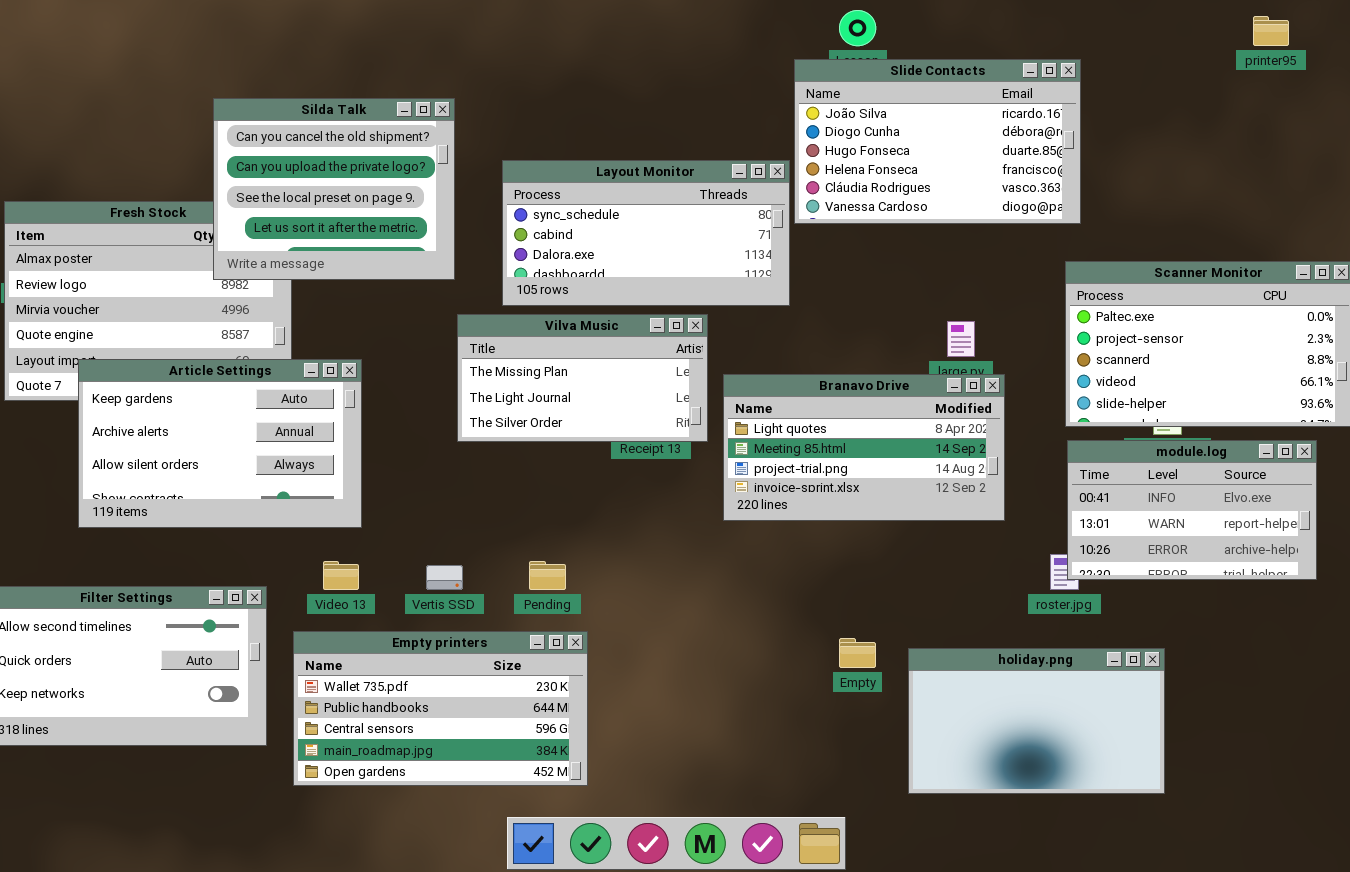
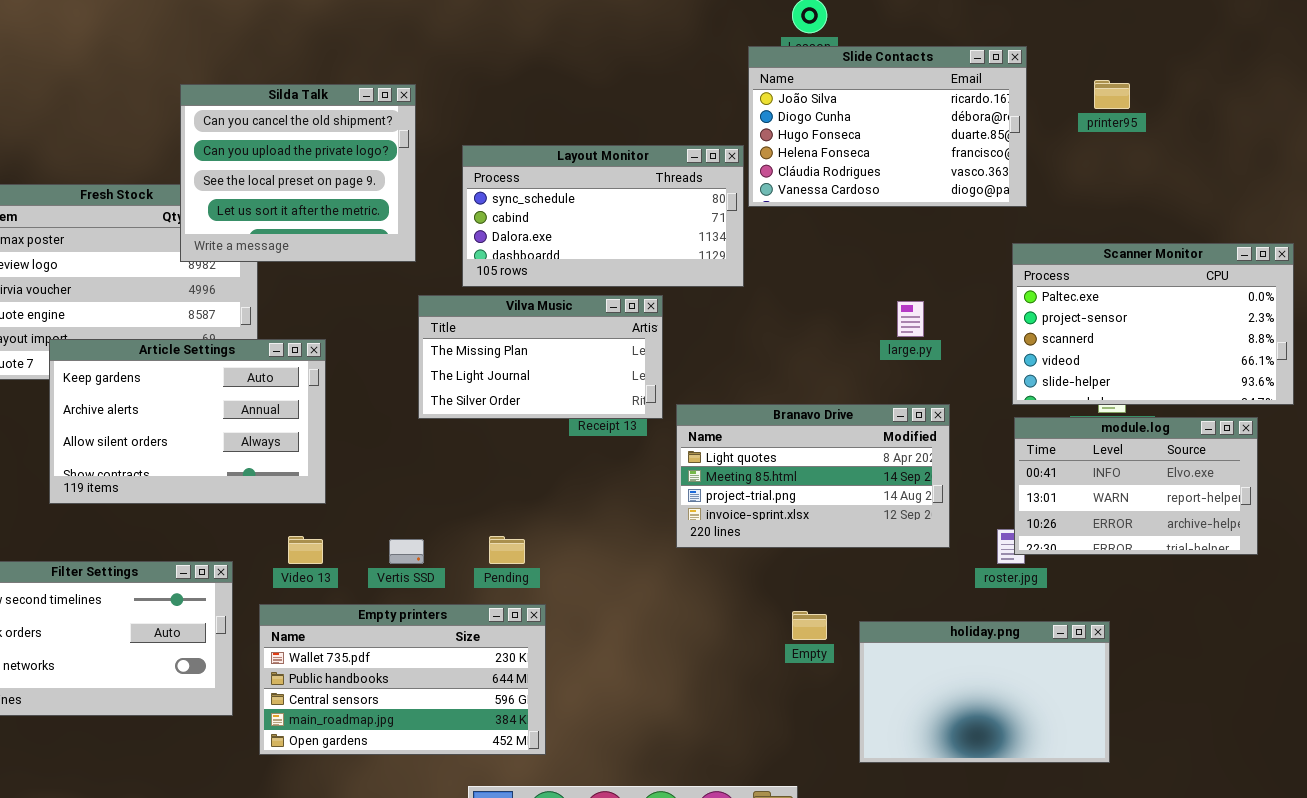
printer95: [1253,16,1289,46] -> [1094,80,1130,109], moved
Branavo Drive: [723,374,1005,521] -> [676,404,950,548], moved

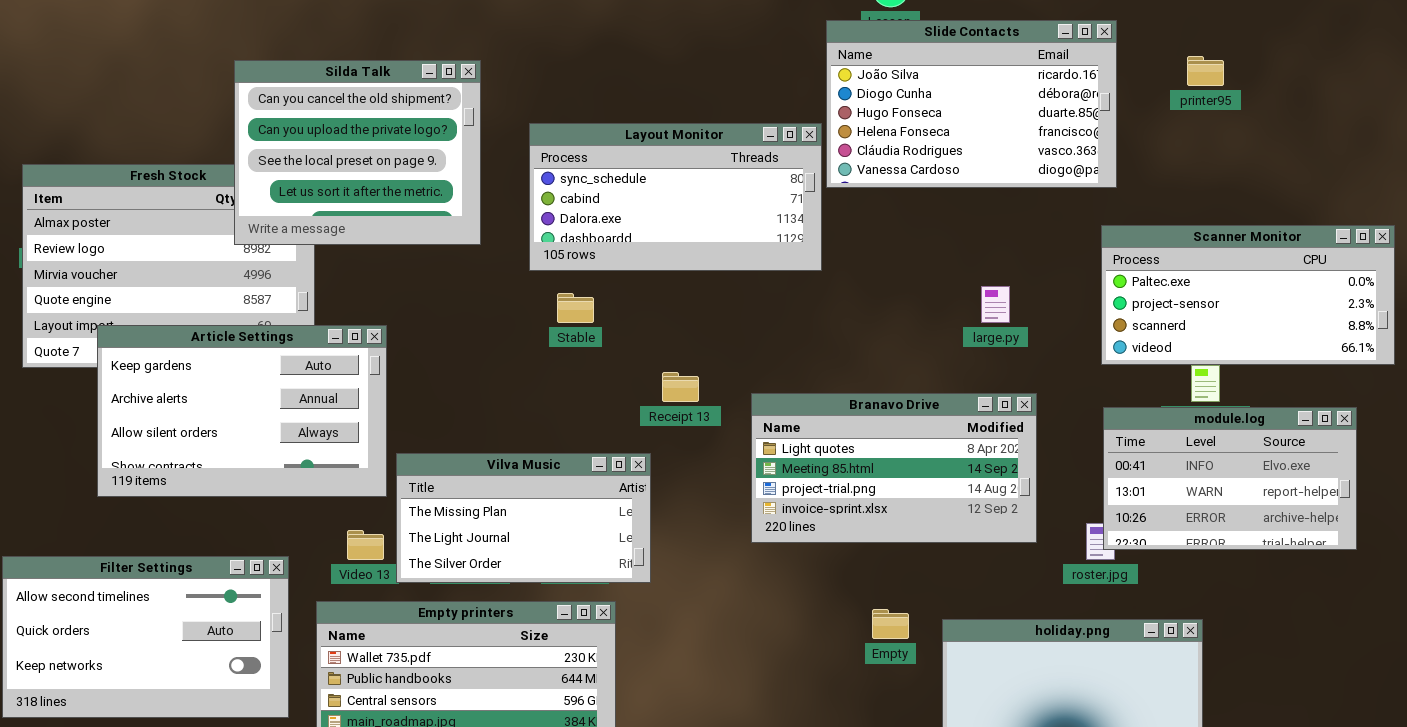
Scanner Monitor: [1012,243,1294,405] -> [1101,225,1395,365], resized
Vilva Music: [418,295,663,419] -> [396,453,651,583], moved

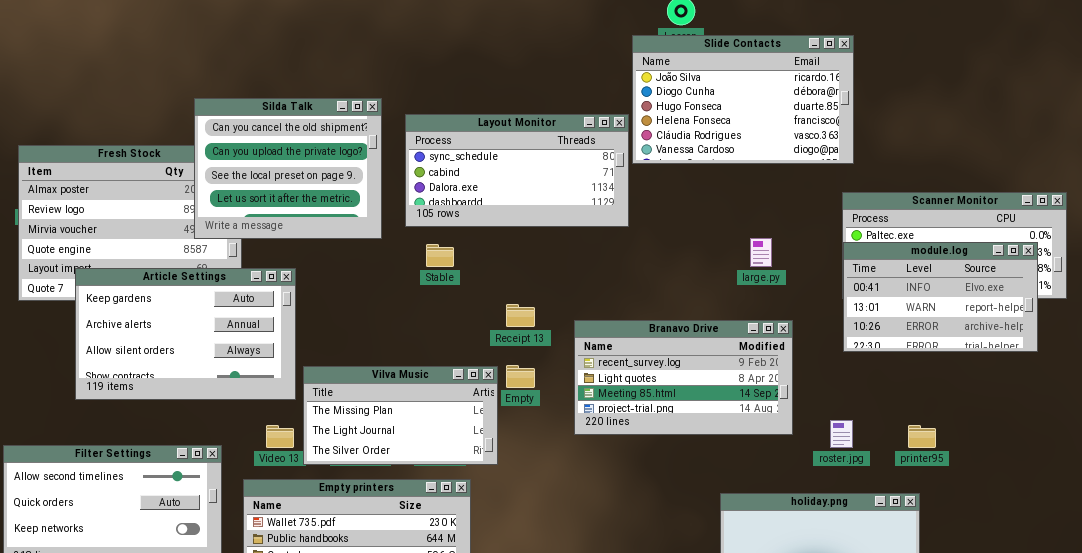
printer95: [1187,56,1224,86] -> [908,425,936,448], moved
Silda Talk: [234,60,481,245] -> [194,98,382,239], moved
Branavo Drive: [751,393,1037,543] -> [574,320,793,435], scrolled up 1 row
module.log: [1103,407,1357,550] -> [843,242,1038,352], moved
Empty: [872,609,909,639] -> [506,365,535,388], moved

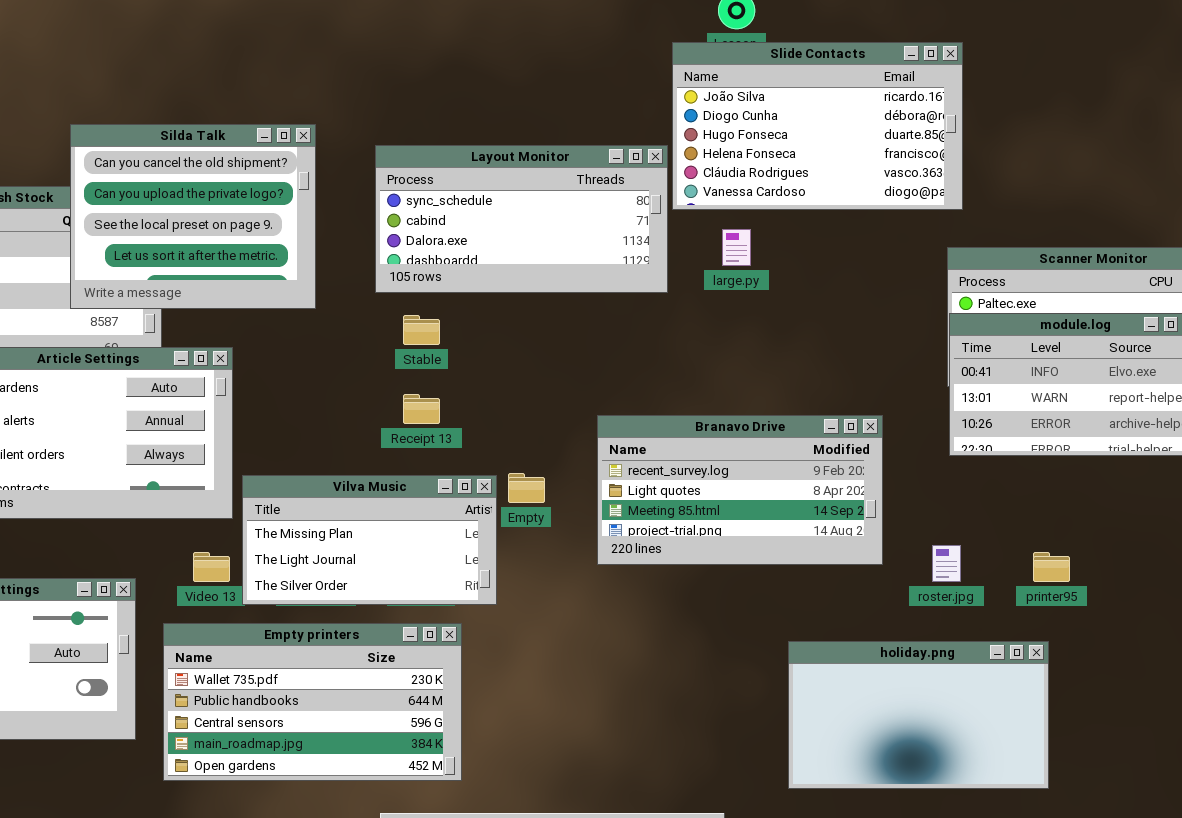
Silda Talk: [194,98,382,239] -> [70,124,316,309], moved
large.py: [750,238,772,267] -> [722,229,751,266], moved
Receipt 13: [506,304,535,327] -> [403,394,440,424], moved

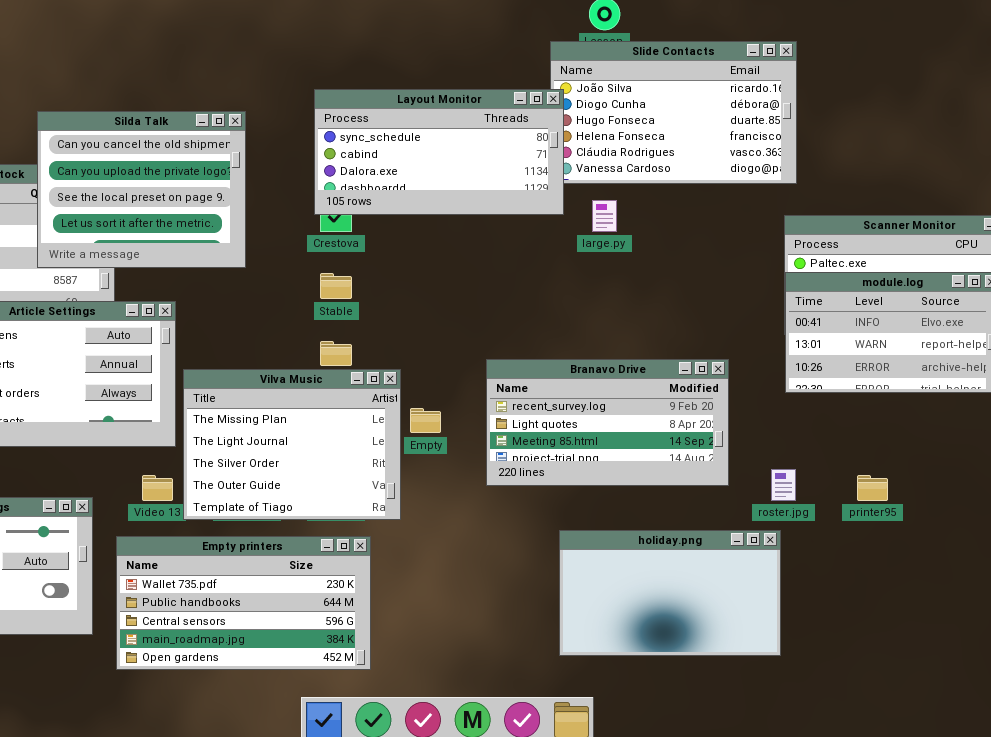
Layout Monitor: [375,145,668,293] -> [314,89,564,215], moved
Vilva Music: [242,475,497,605] -> [183,369,401,520], resized
holiday.png: [788,641,1049,789] -> [559,530,781,656], moved

